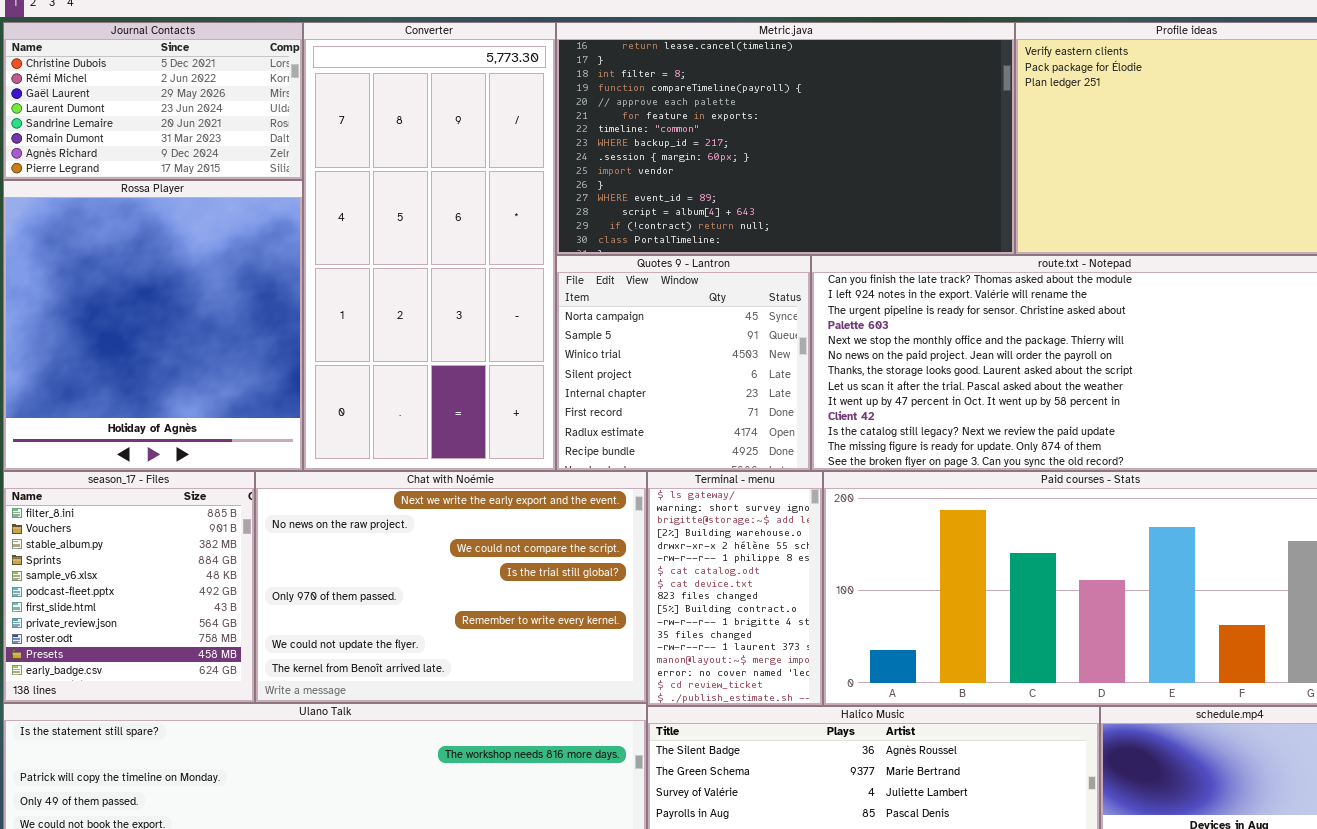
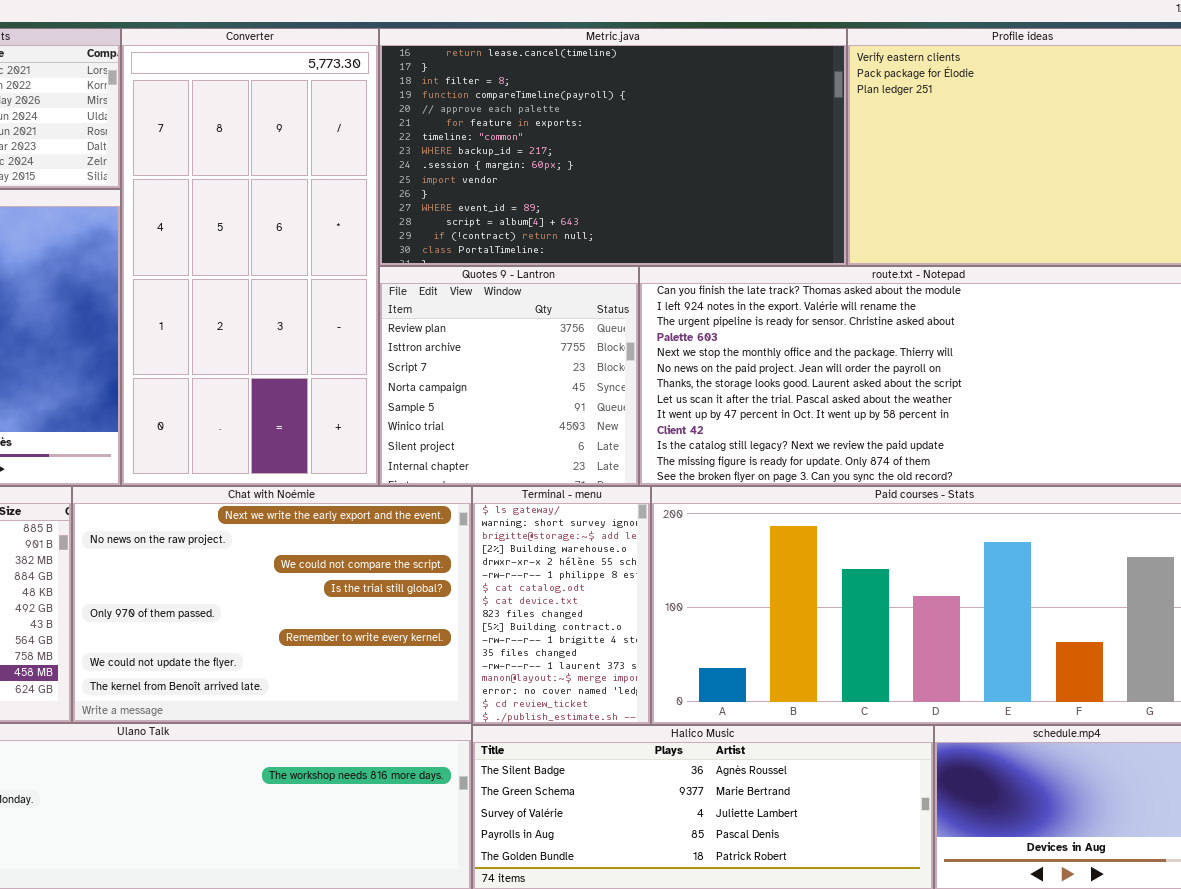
Quotes 9 - Lantron: [556,255,811,471] -> [379,266,639,486], scrolled up 3 rows

